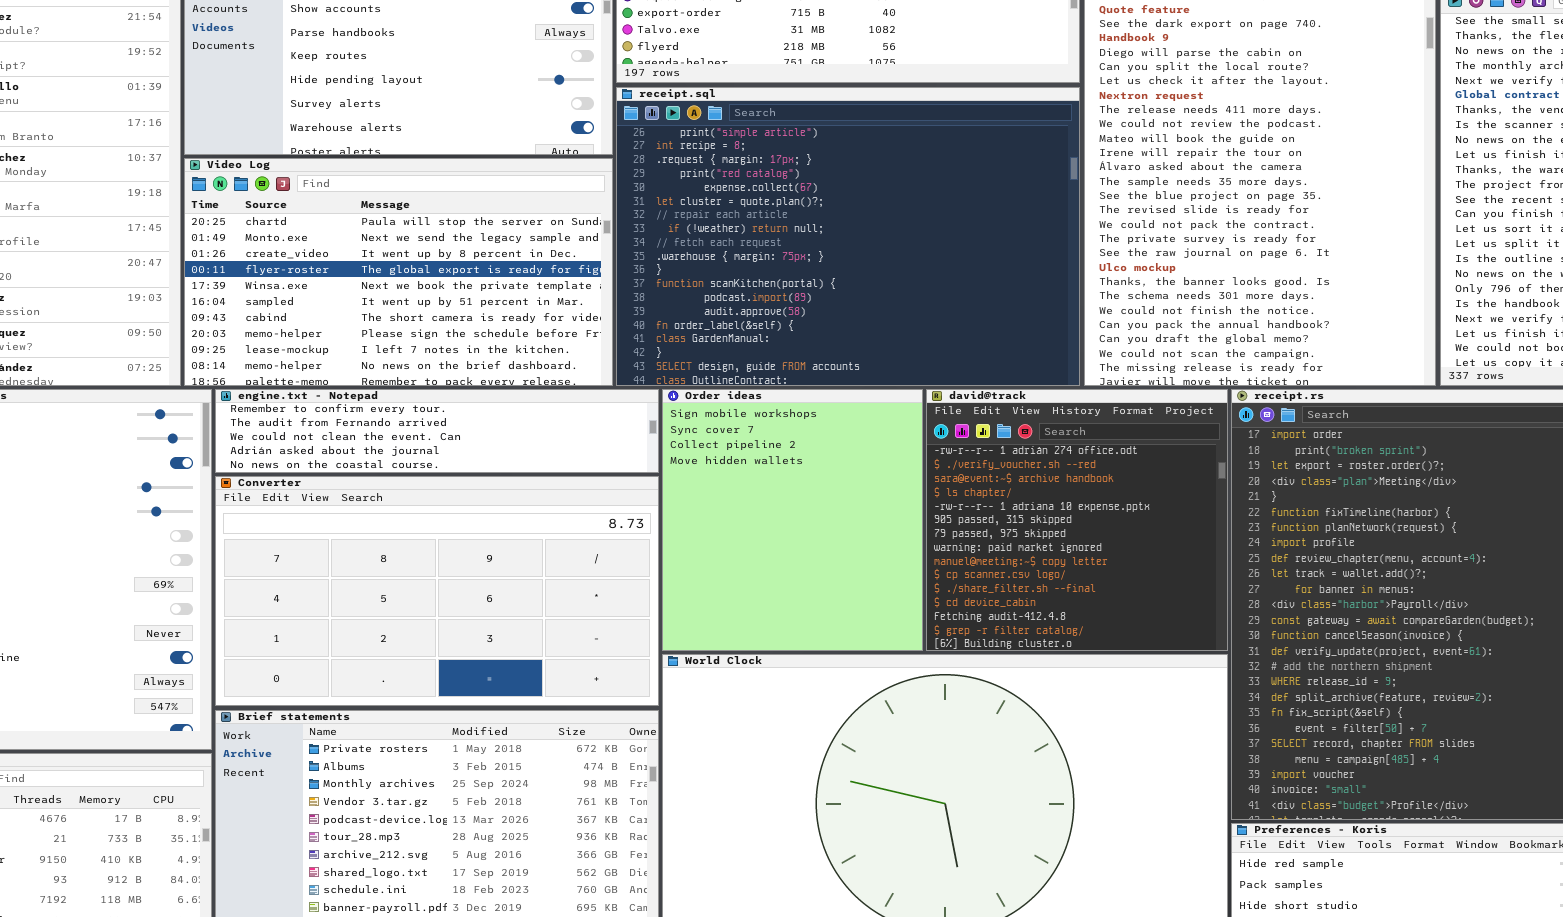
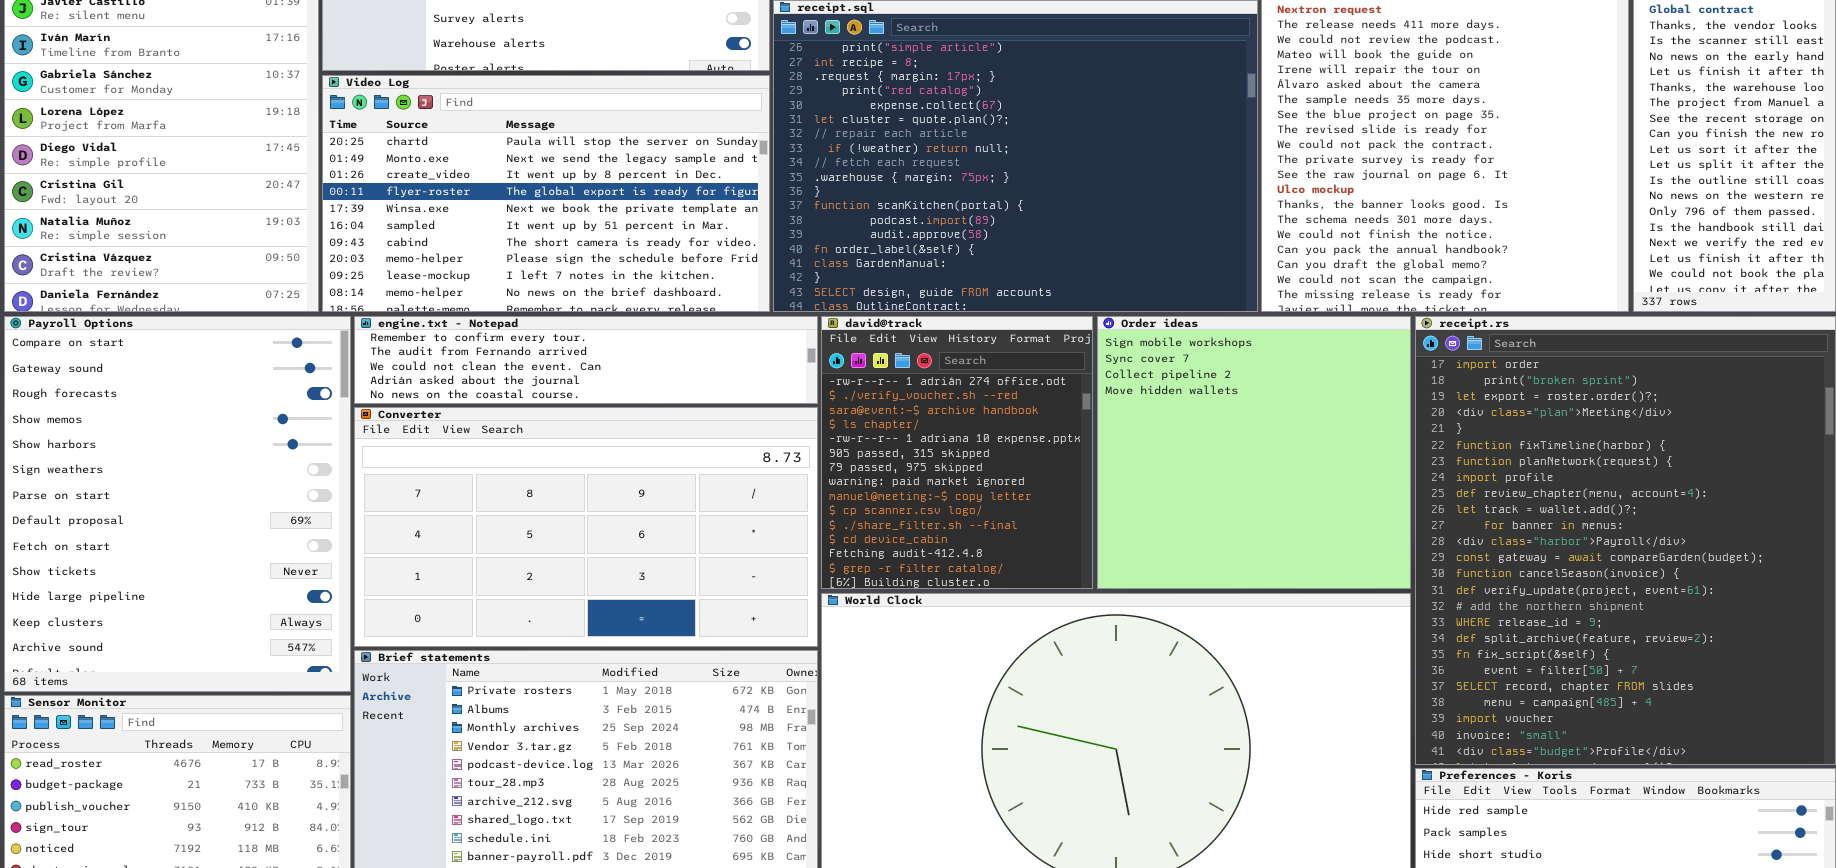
Order ideas: [662,389,923,651] -> [1097,316,1411,589], moved, resized
david@track: [926,389,1228,651] -> [821,316,1093,589], moved, resized

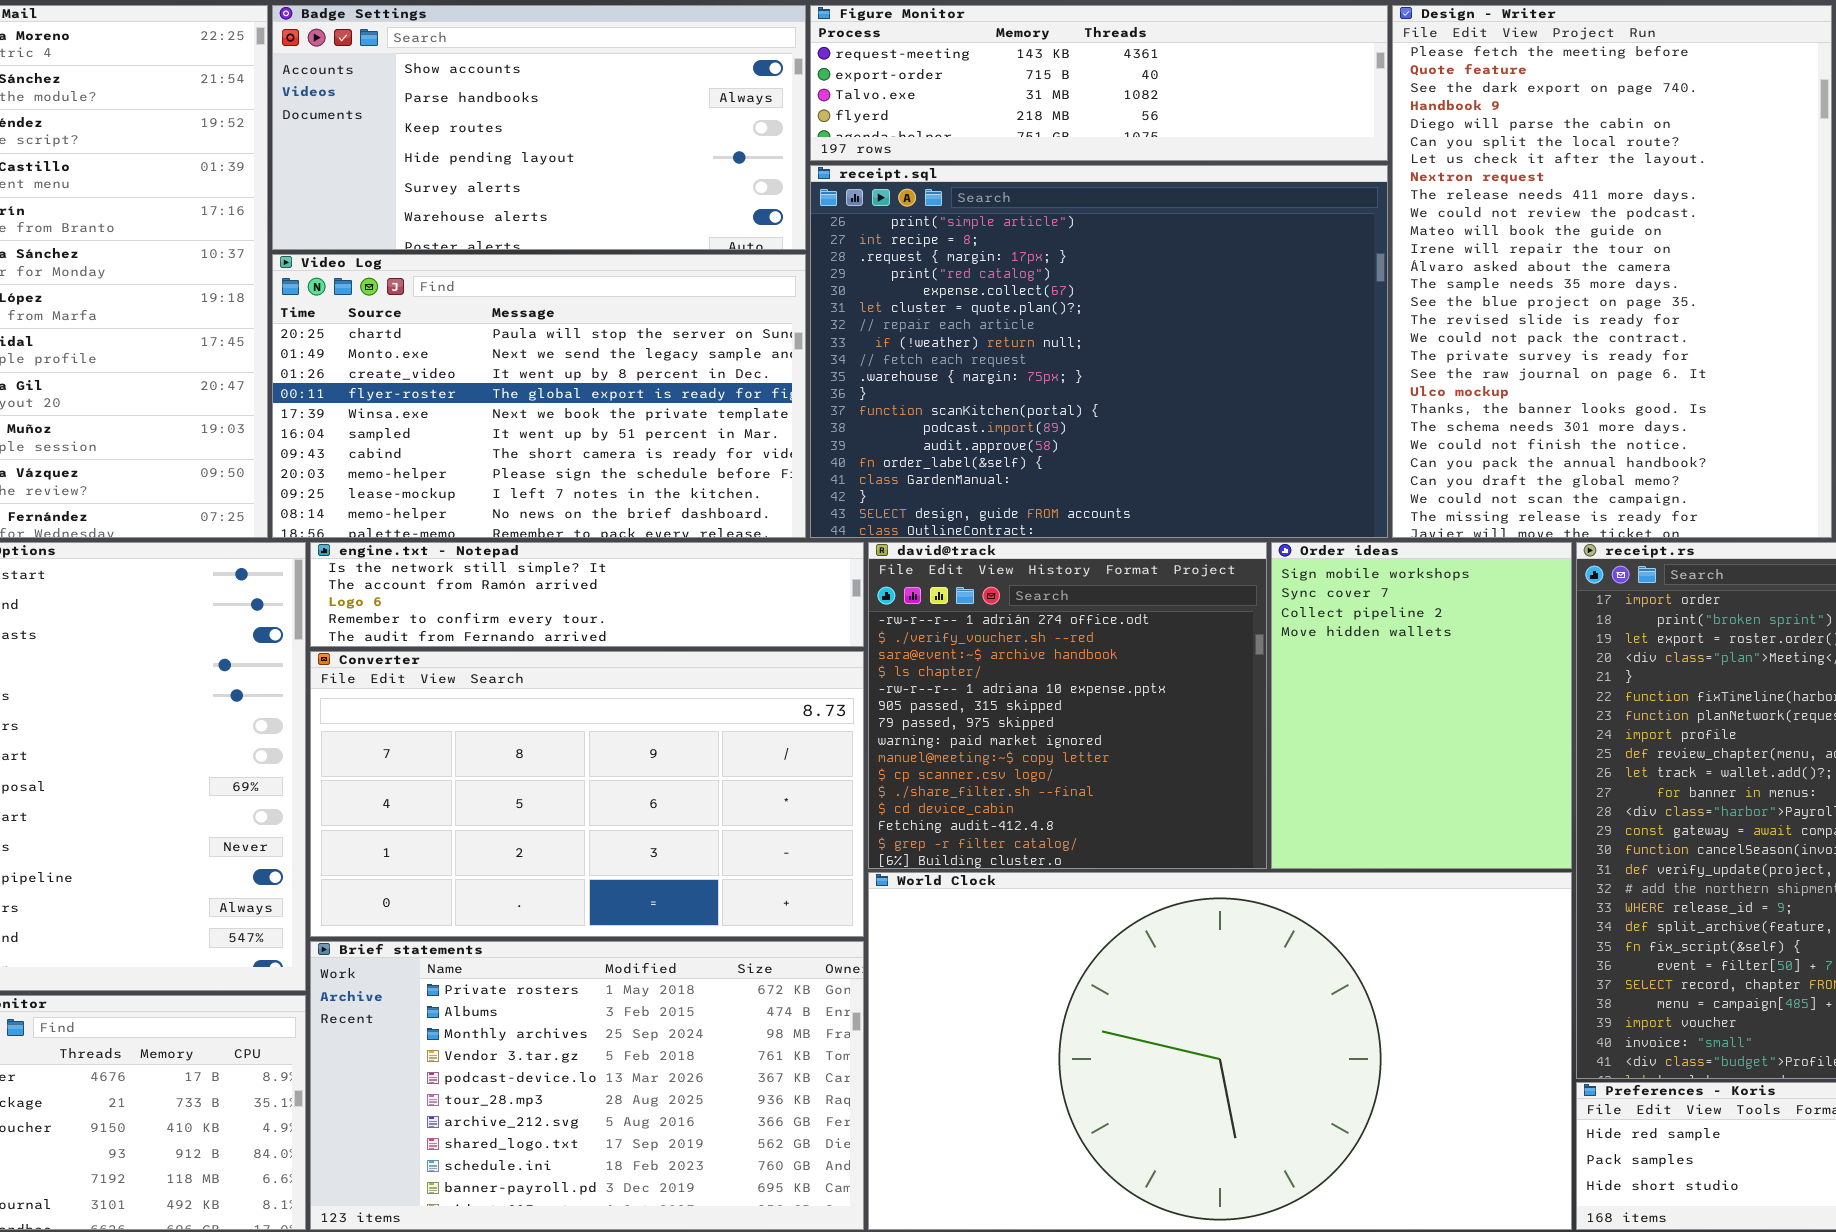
engine.txt - Notepad: [354,316,818,404] -> [310,542,864,647], scrolled up 3 rows
david@track: [821,316,1093,589] -> [868,542,1267,869], resized
Order ideas: [1097,316,1411,589] -> [1271,542,1572,869], resized

